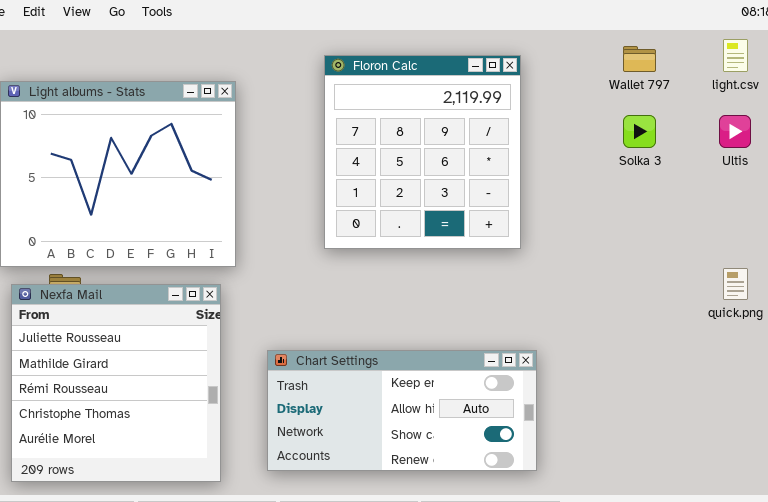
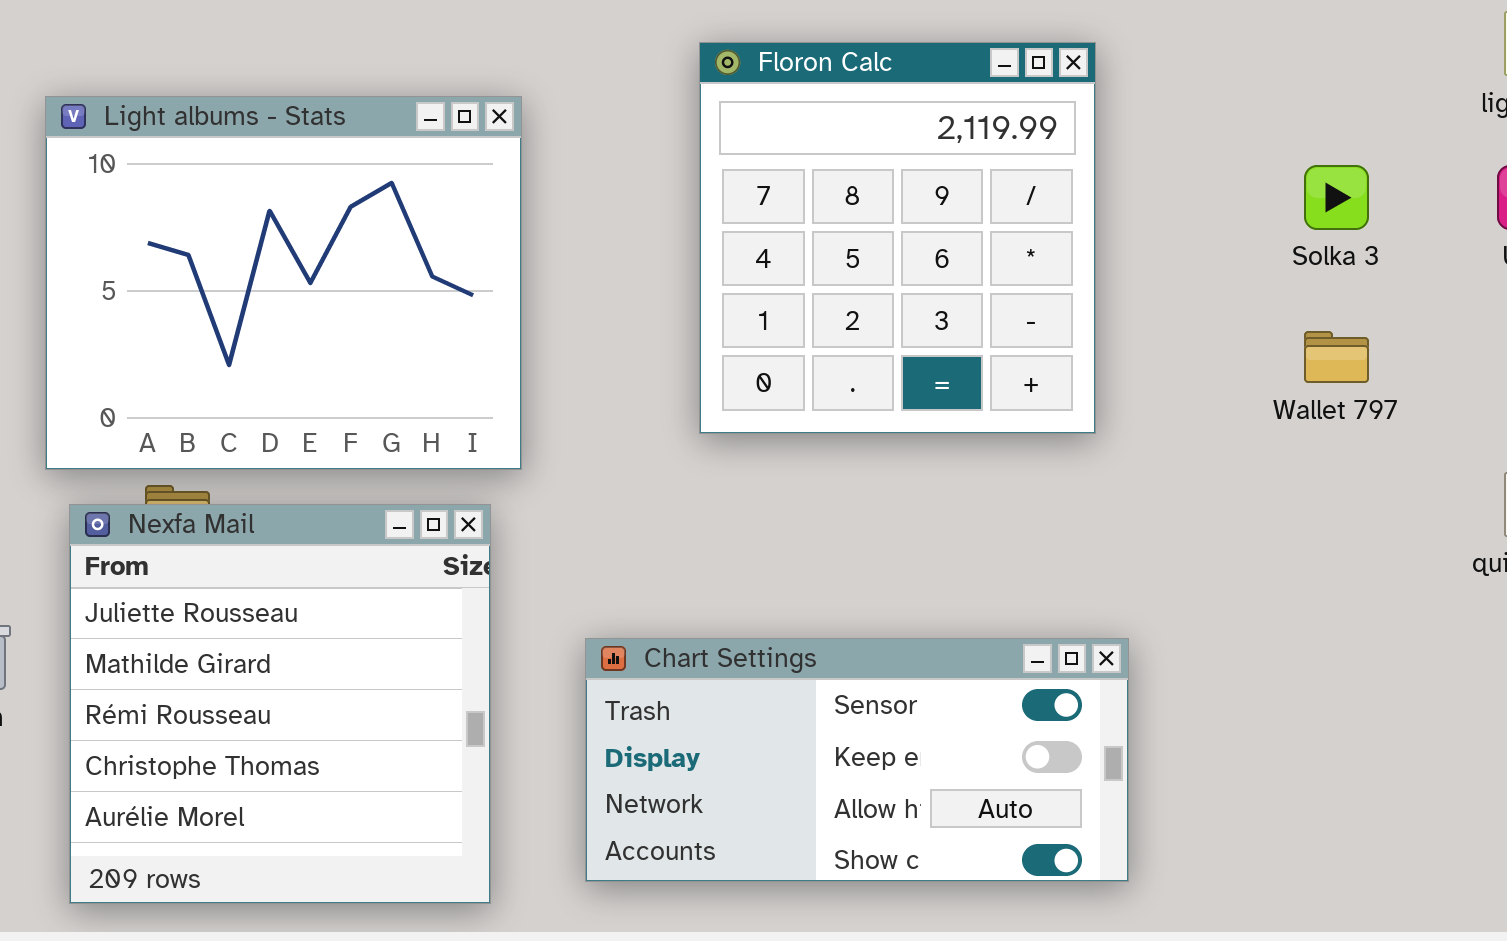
Wallet 797: [623,46,656,72] -> [1304,331,1369,383], moved
Chart Settings: [267,350,537,471] -> [585,638,1129,882], scrolled up 1 row

